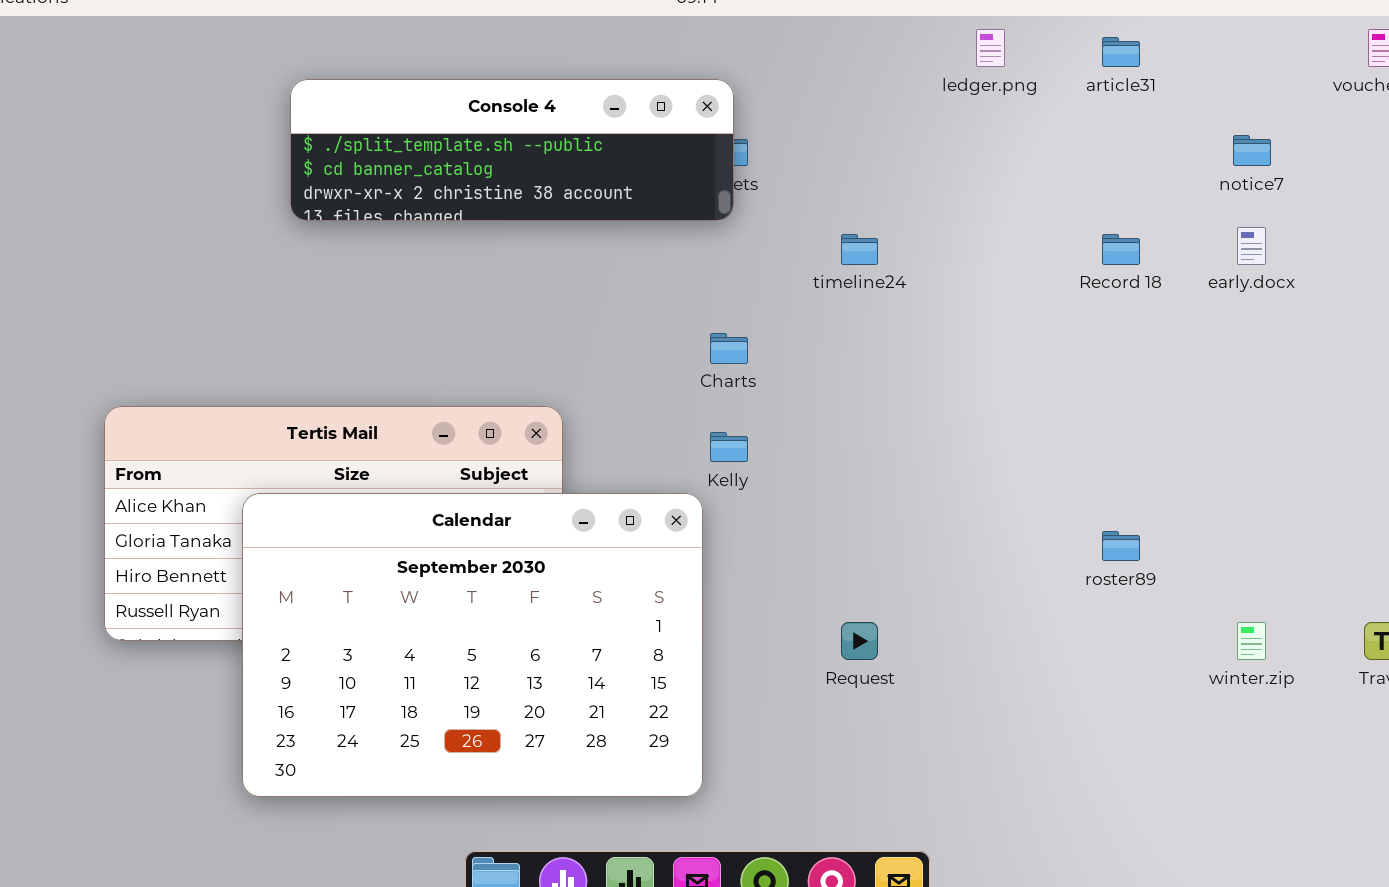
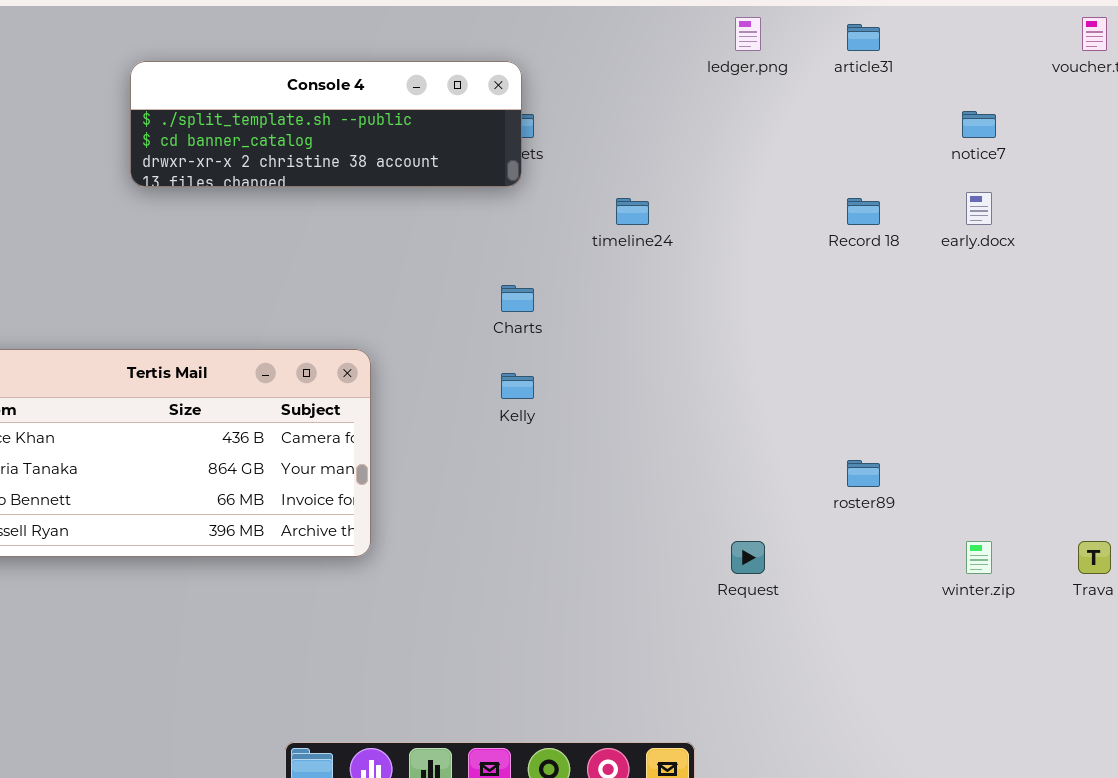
Calendar: [242,493,703,797] -> none, closed
Request: [841,622,878,660] -> [731,541,765,574], moved

